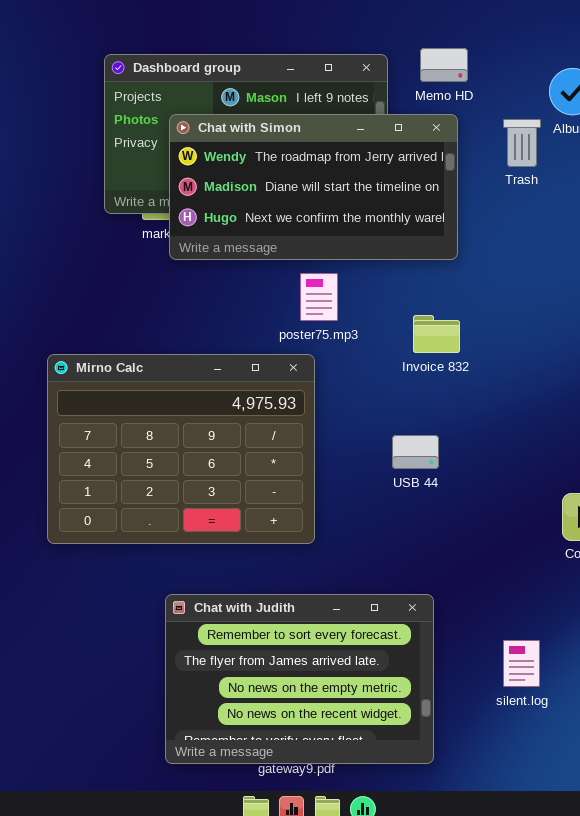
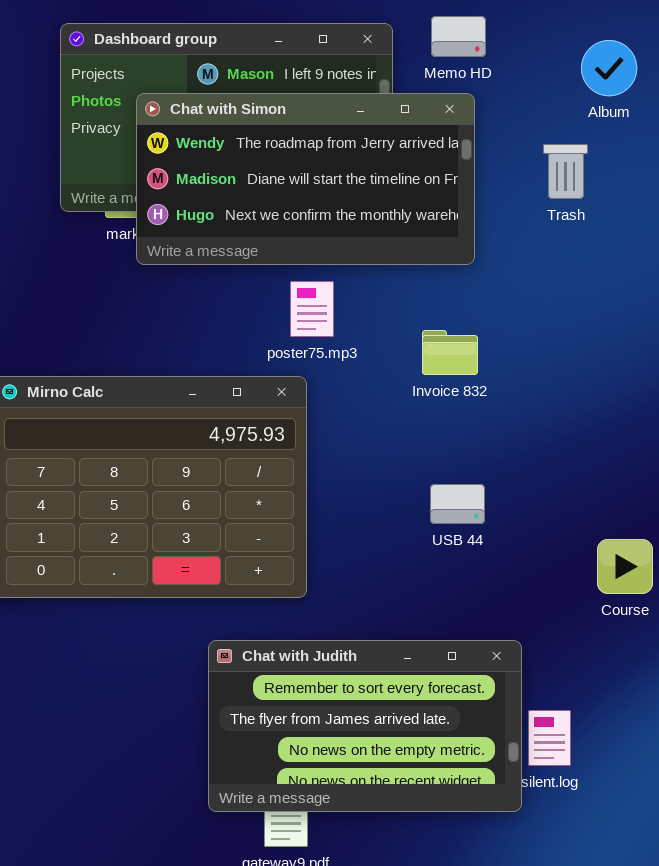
Trash: [503,119,541,167] -> [543,144,588,199], moved
USB 44: [392,435,439,469] -> [430,484,485,524], moved
Chat with Judith: [165,594,434,764] -> [208,640,522,812], moved, resized

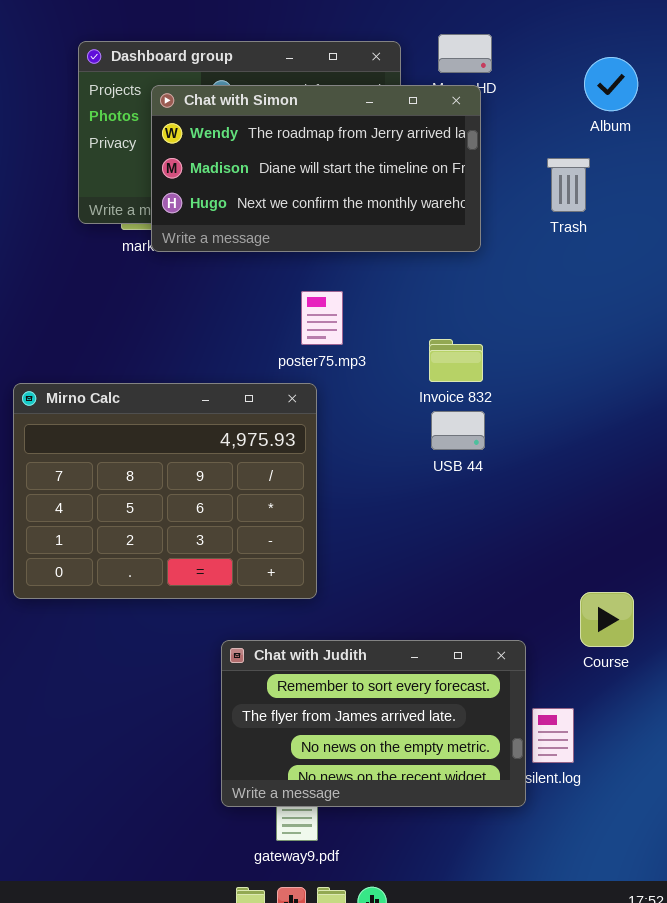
Chat with Simon: [136,93,475,265] -> [151,85,481,252], moved
USB 44: [430,484,485,524] -> [431,411,485,450], moved
Course: [597,539,653,594] -> [580,592,634,647], moved

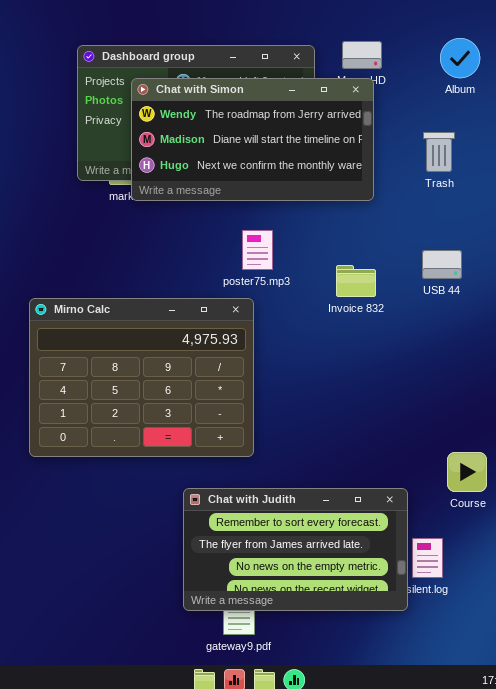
Album: [584,57,638,111] -> [440,38,480,78], moved
USB 44: [431,411,485,450] -> [422,250,462,279], moved

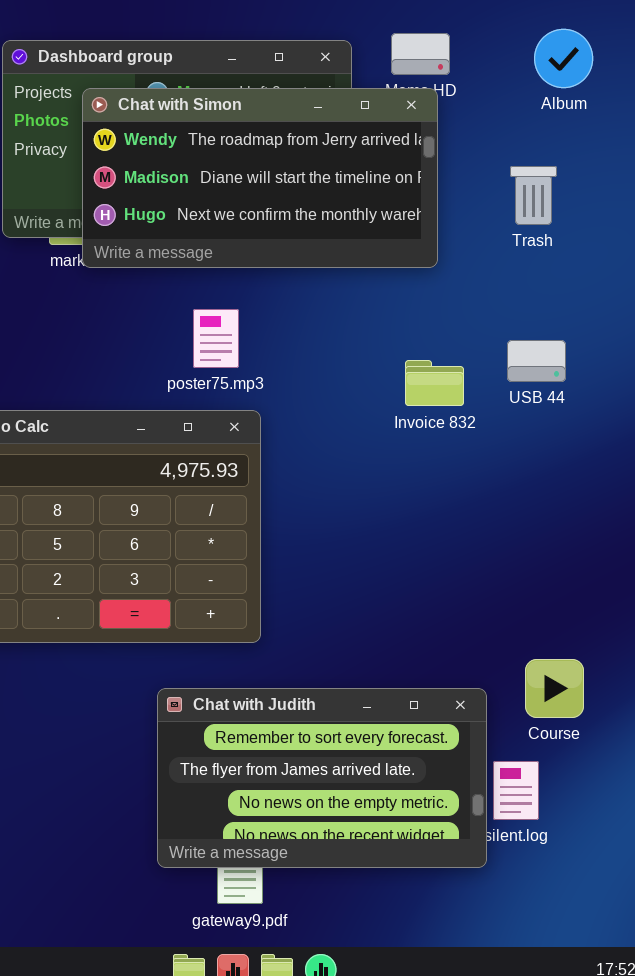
poster75.mp3: [242,230,273,270] -> [193,309,239,368], moved
Invoice 832: [336,265,376,297] -> [405,360,464,406], moved
Course: [447,452,487,492] -> [525,659,584,718], moved

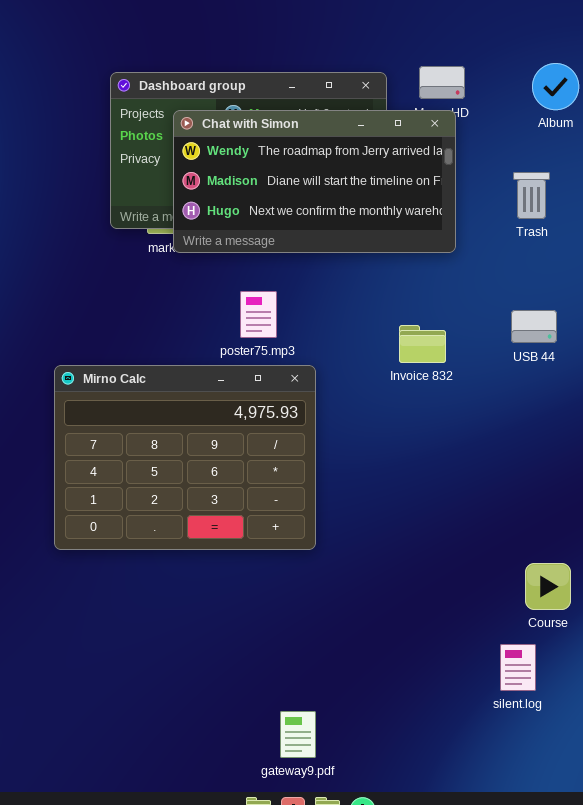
poster75.mp3: [193,309,239,368] -> [240,291,277,338], moved
Invoice 832: [405,360,464,406] -> [399,325,446,363], moved
Chat with Judith: [157,688,487,868] -> none, closed

